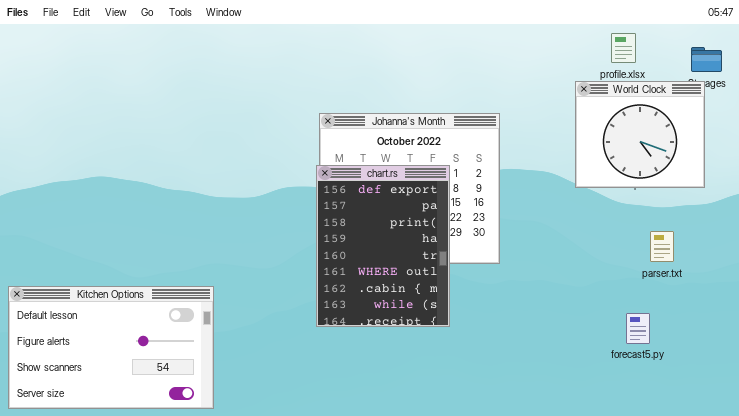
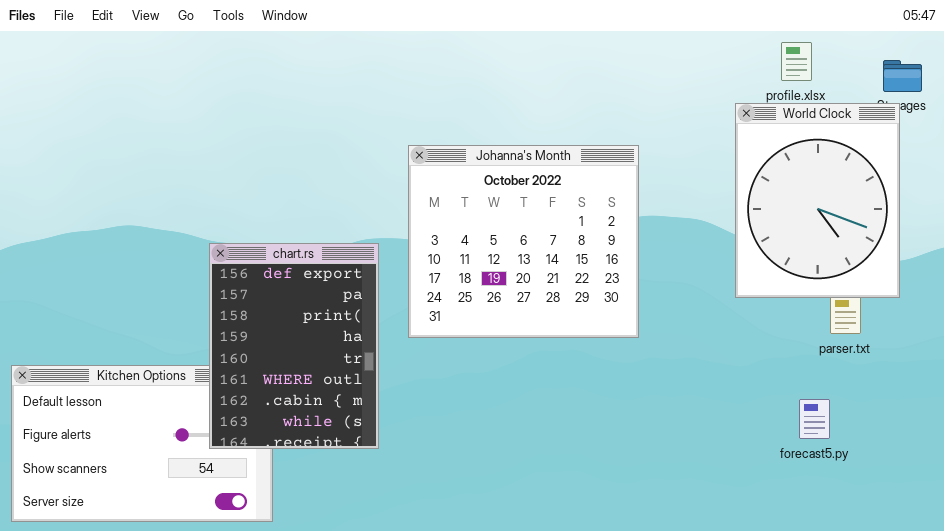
World Clock: [575,81,705,188] -> [735,103,900,298], resized
chart.rs: [316,165,450,327] -> [209,243,379,449], moved

